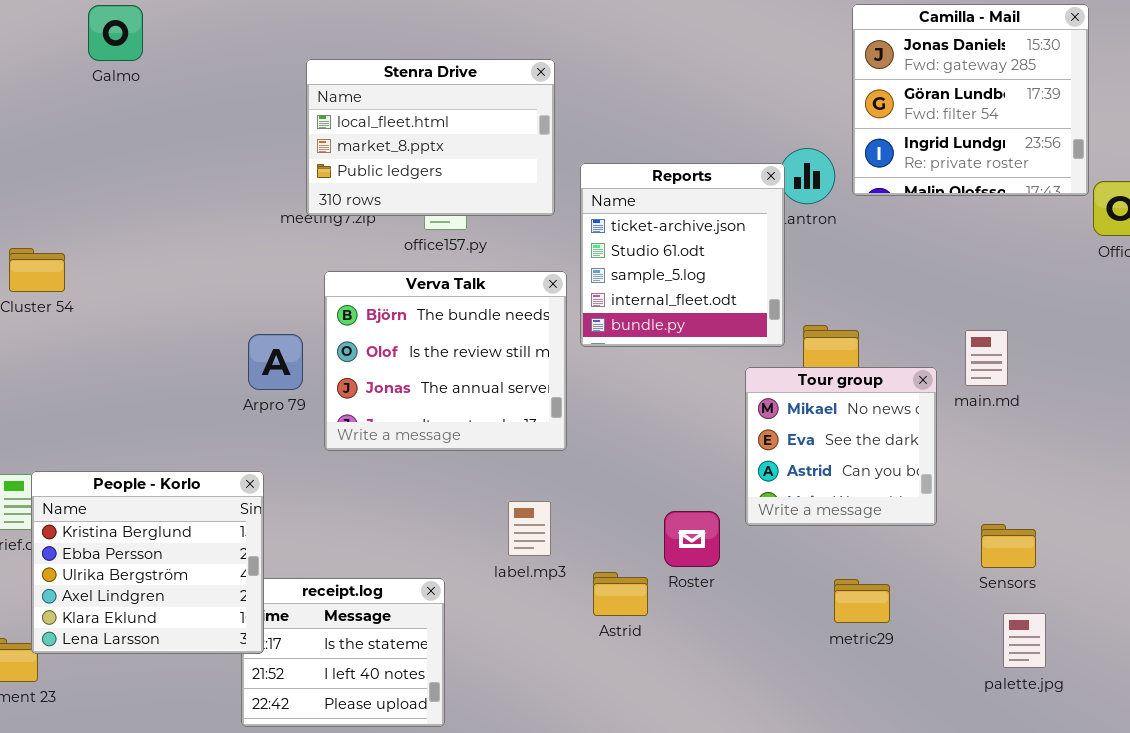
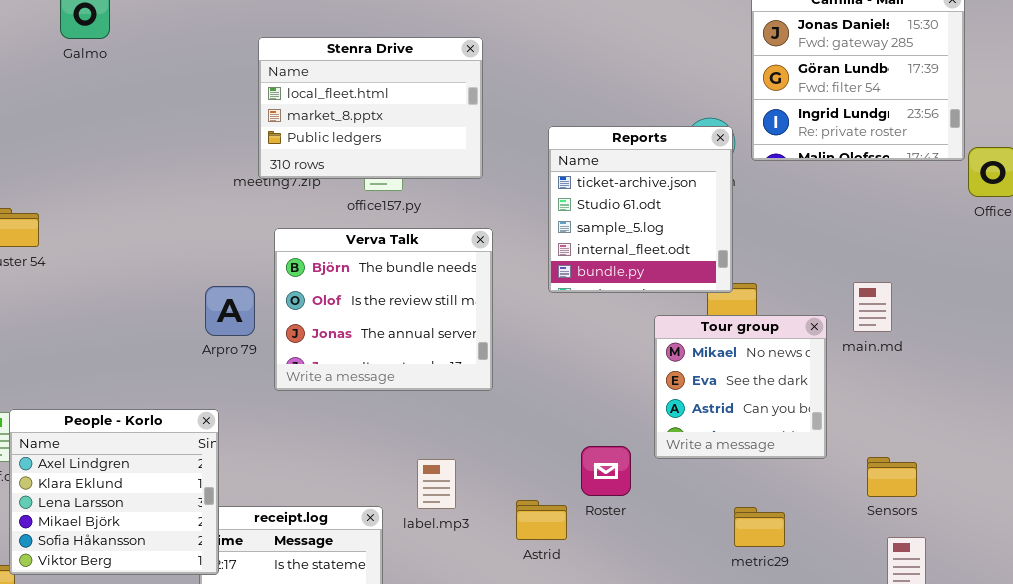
Reports: [580,163,785,347] -> [548,126,733,293], moved
People - Korlo: [31,471,264,654] -> [9,409,219,575], scrolled down 3 rows
label.mp3: [508,501,551,556] -> [417,459,456,509], moved

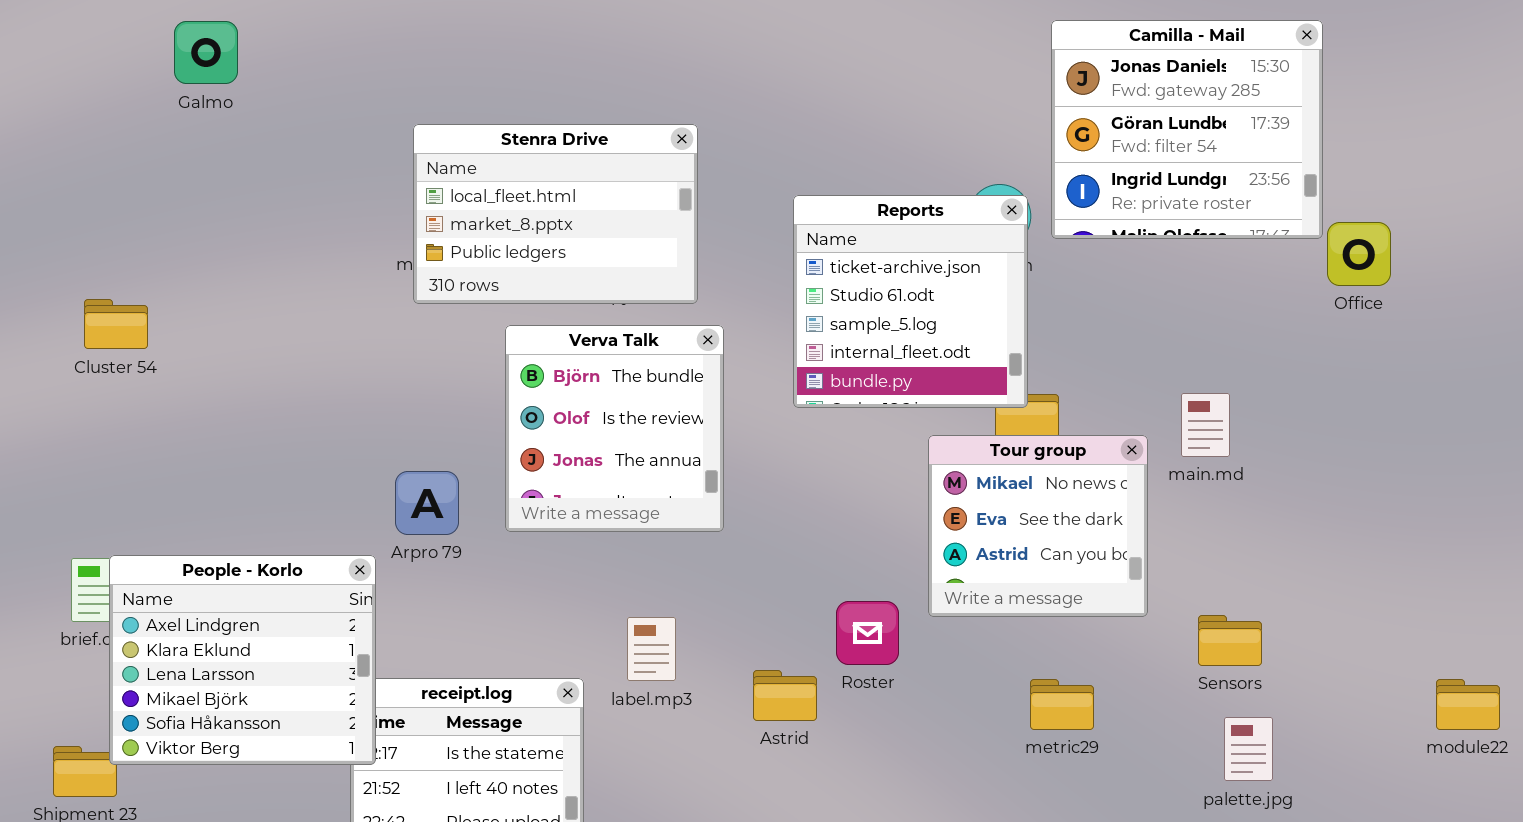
Stenra Drive: [258,37,483,179] -> [413,124,698,304], moved
Verva Talk: [274,228,493,391] -> [505,325,724,532], resized
Arpro 79: [205,286,255,336] -> [395,471,459,535], moved

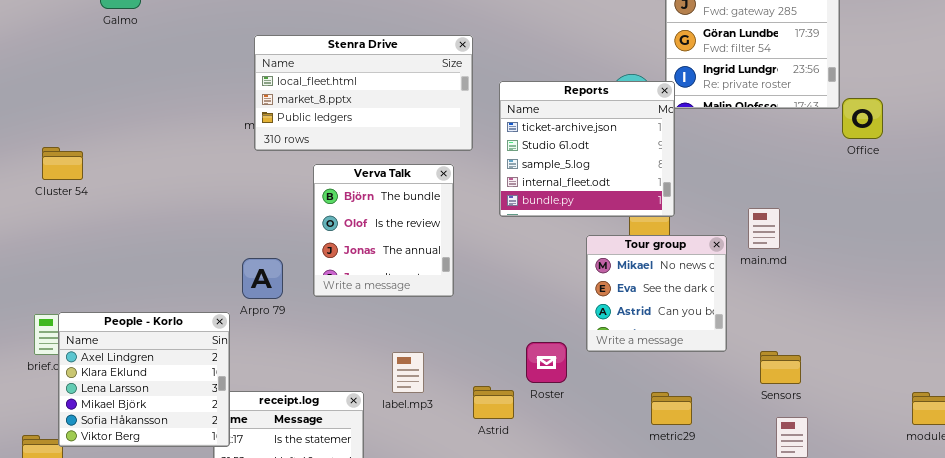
Stenra Drive: [413,124,698,304] -> [254,35,473,151], resized
Reports: [793,195,1028,408] -> [499,81,675,217], resized

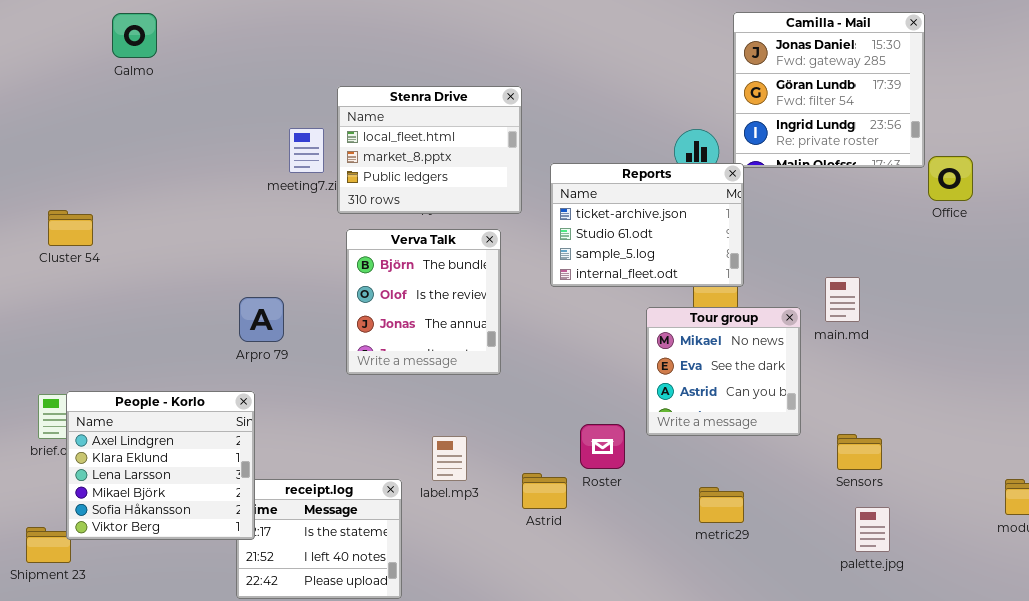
Stenra Drive: [254,35,473,151] -> [337,86,522,214], resized
Reports: [499,81,675,217] -> [550,163,744,287], resized
Arpro 79: [242,258,283,299] -> [239,297,284,342], moved
metric29: [651,392,692,425] -> [699,487,744,523], moved

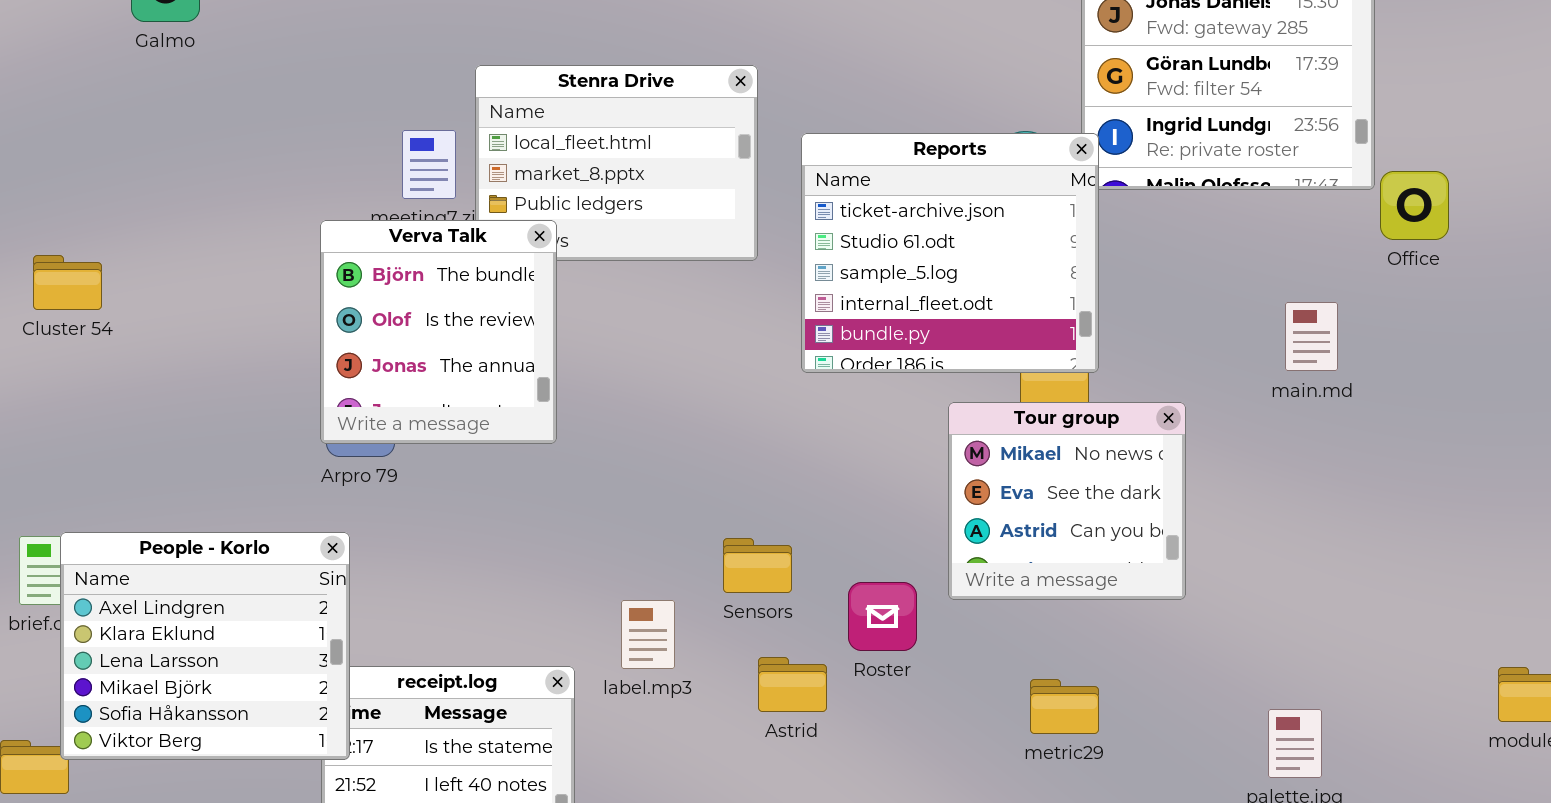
Reports: [550,163,744,287] -> [801,133,1099,373], resized
Verva Talk: [346,229,501,375] -> [320,220,557,444], moved
main.md: [825,277,860,322] -> [1285,302,1338,371], moved
Sensors: [837,434,882,470] -> [723,538,792,593], moved

